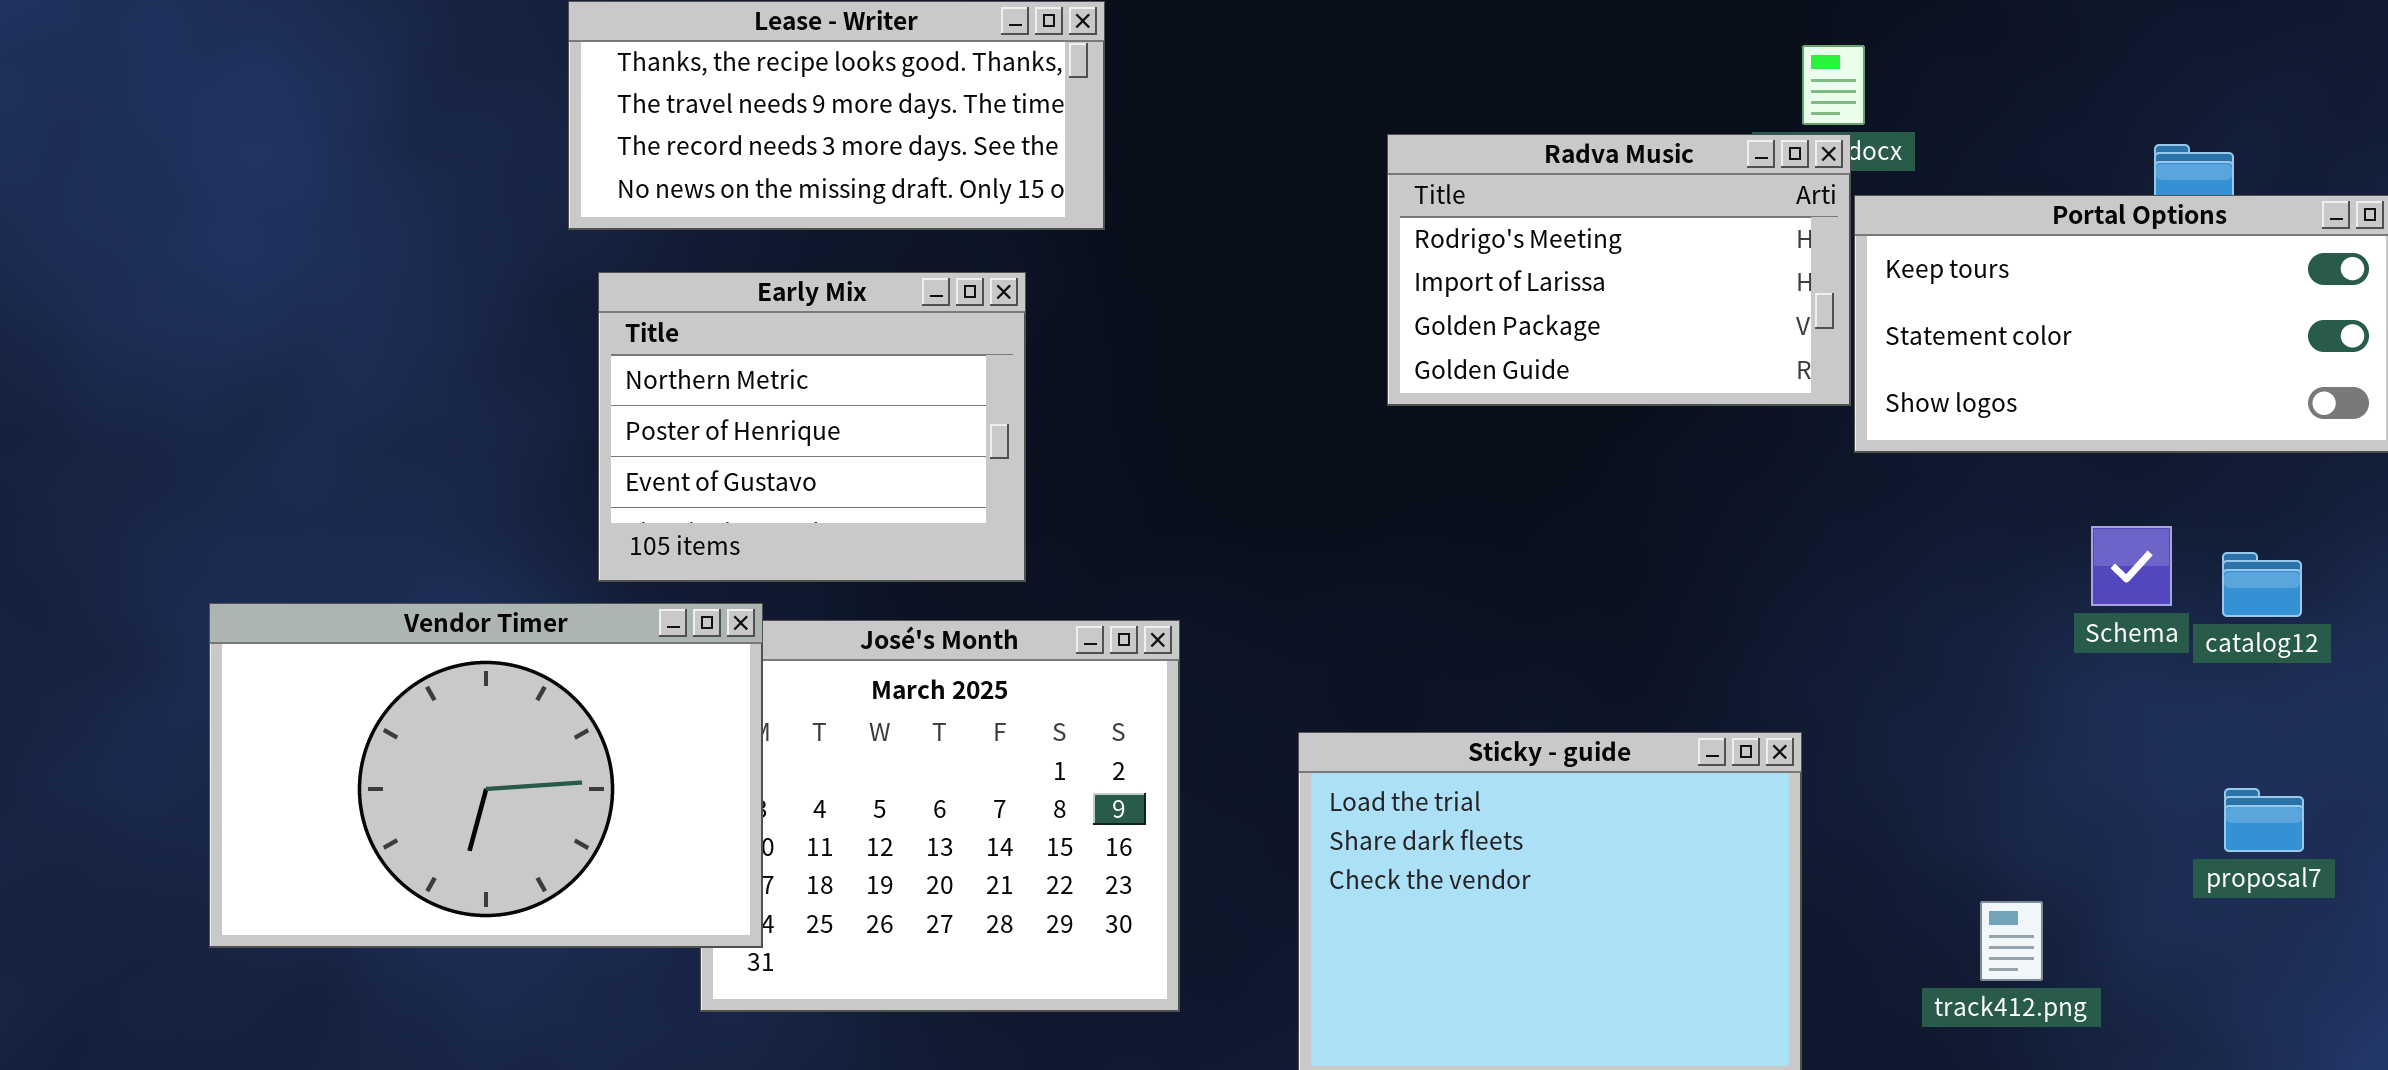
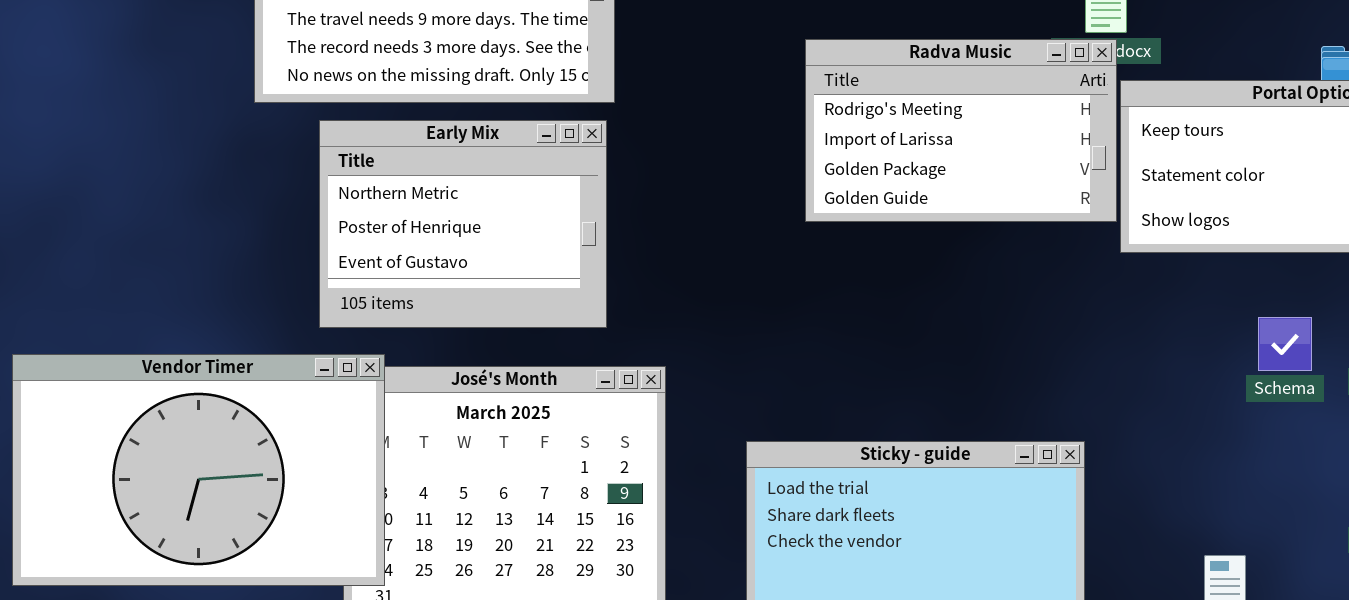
Early Mix: [598,272,1026,582] -> [319,120,607,328], moved
Schema: [2091,526,2172,606] -> [1258,317,1312,371], moved

